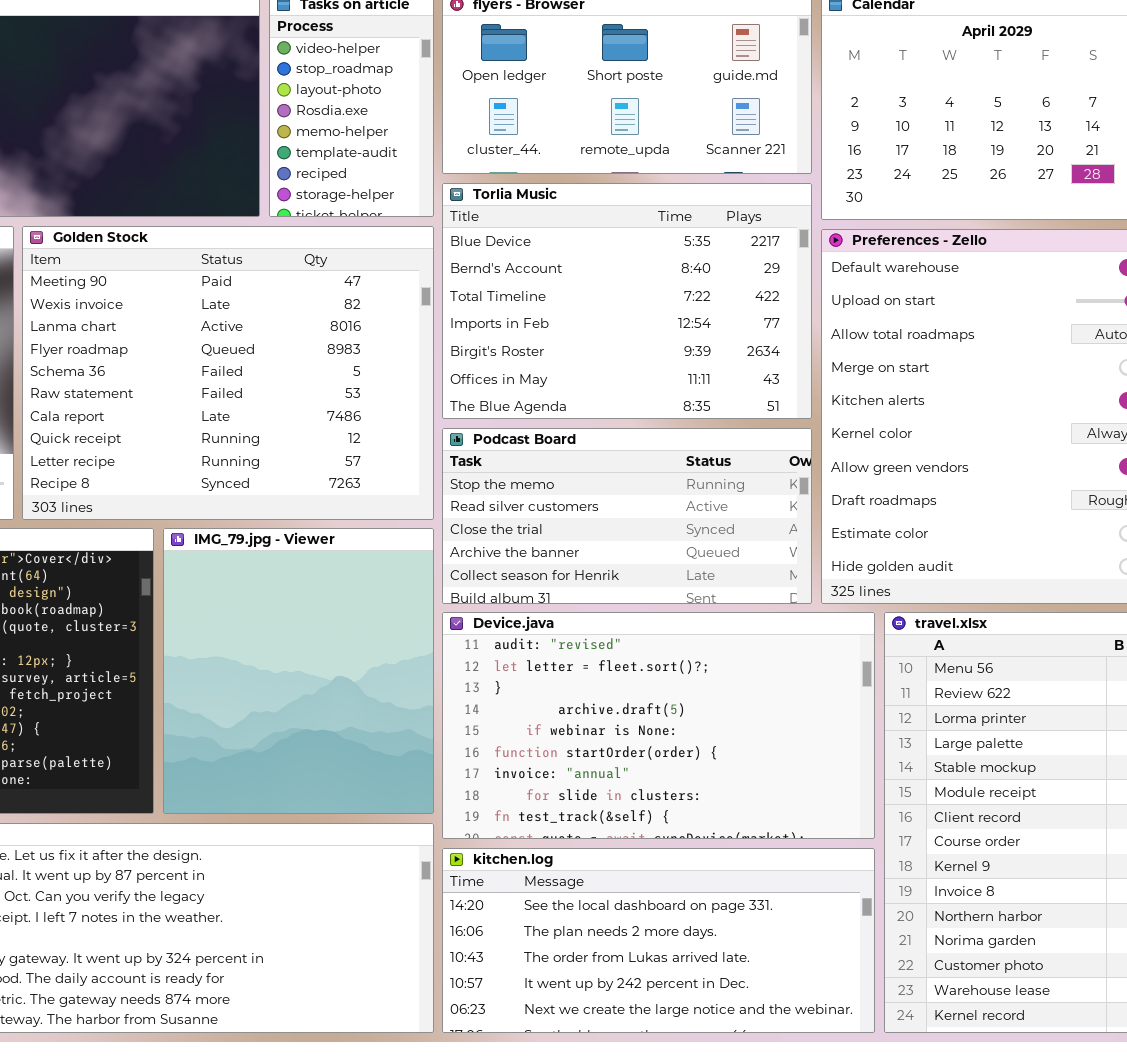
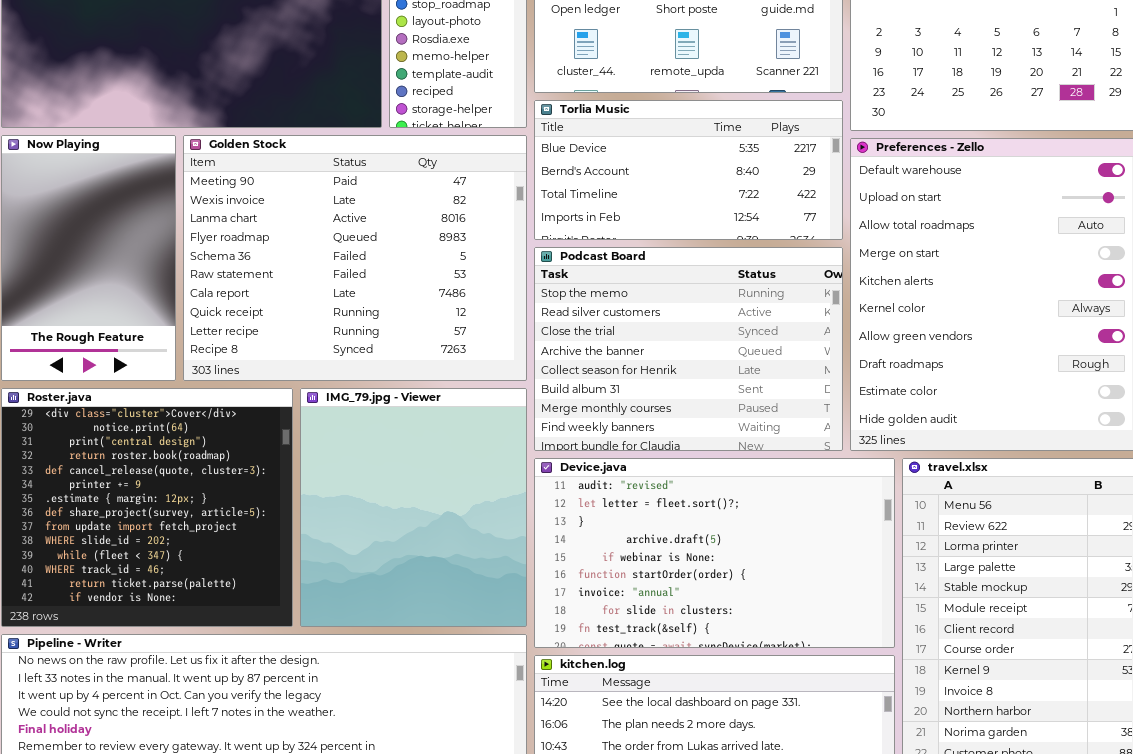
Torlia Music: [442,183,812,419] -> [534,100,843,240], resized
Podcast Board: [442,428,812,604] -> [534,247,843,451], resized

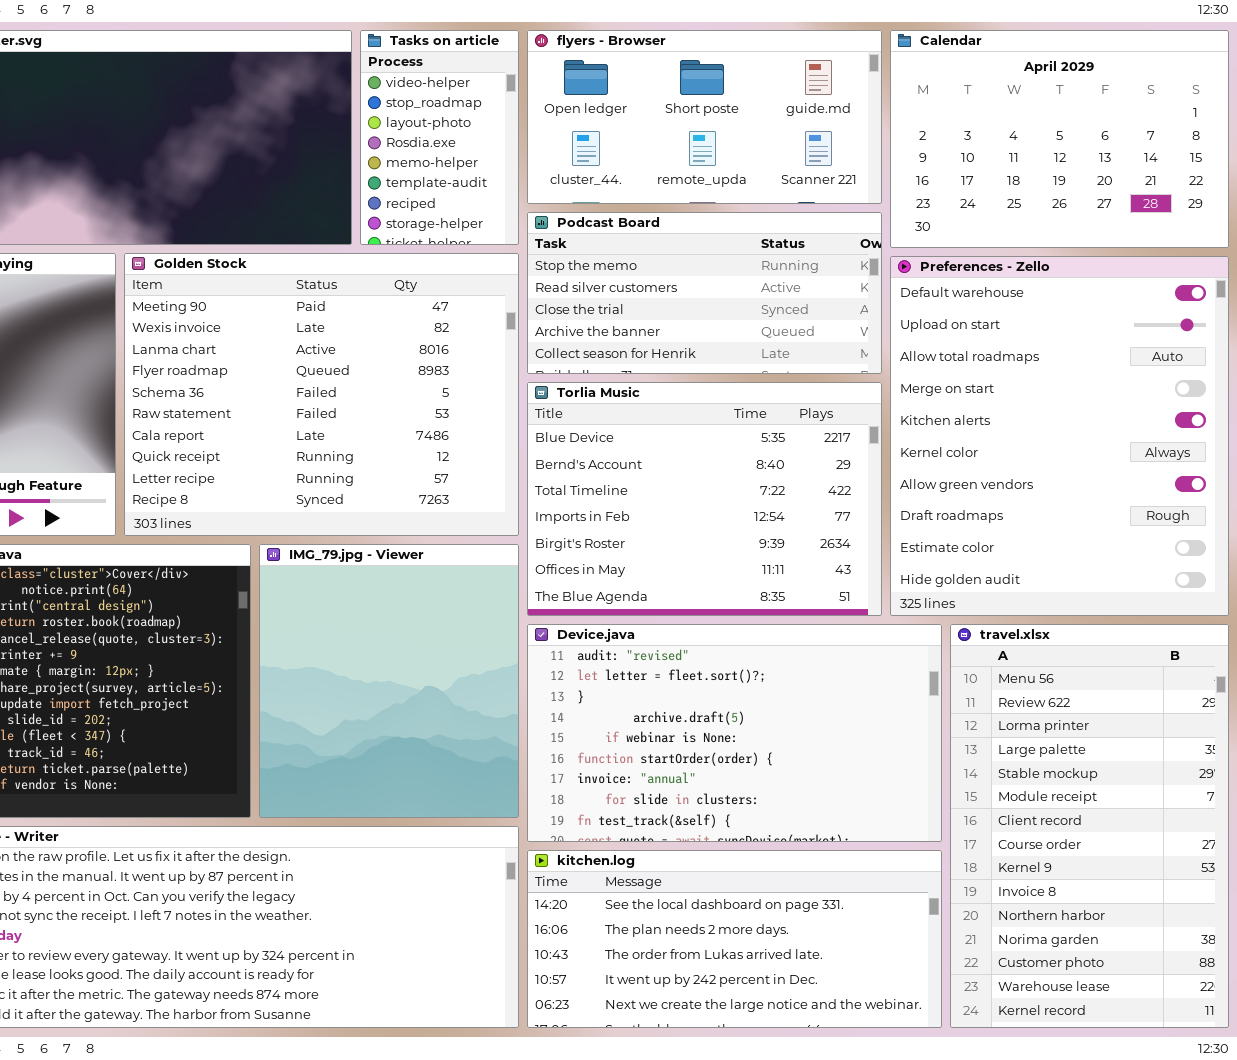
Torlia Music: [534,100,843,240] -> [527,382,882,616], moved, resized
Podcast Board: [534,247,843,451] -> [527,212,882,374], moved, resized

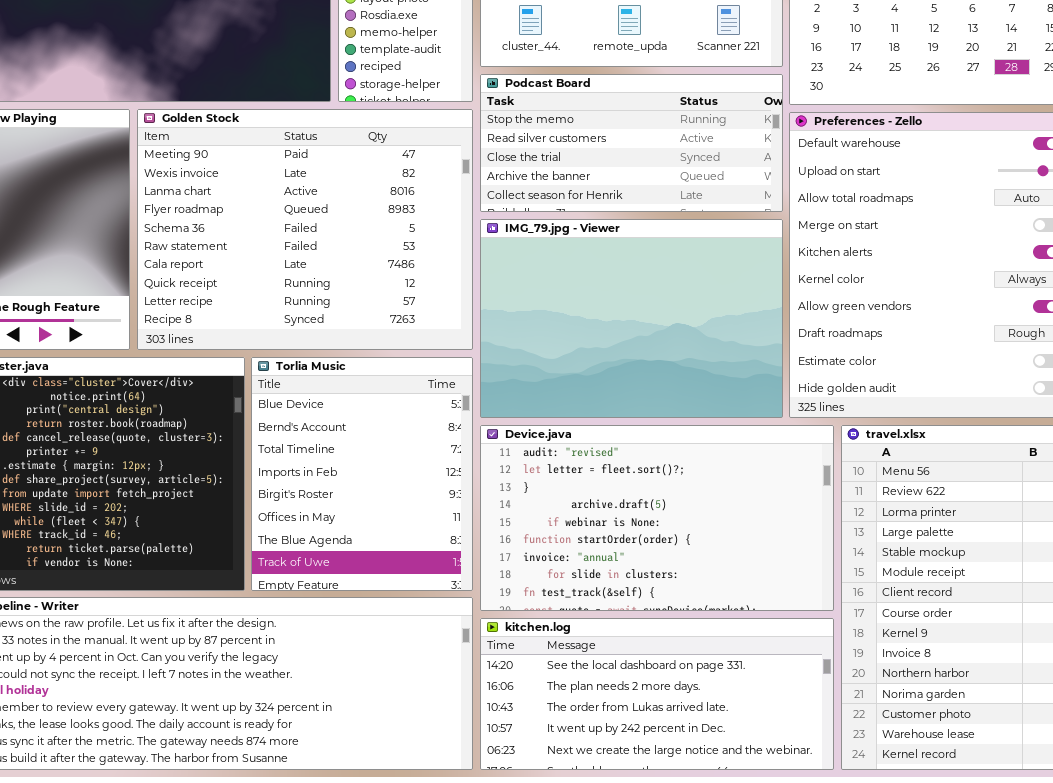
Torlia Music: [527,382,882,616] -> [251,357,473,591], moved, resized
IMG_79.jpg - Viewer: [259,544,519,818] -> [480,219,783,418], moved, resized

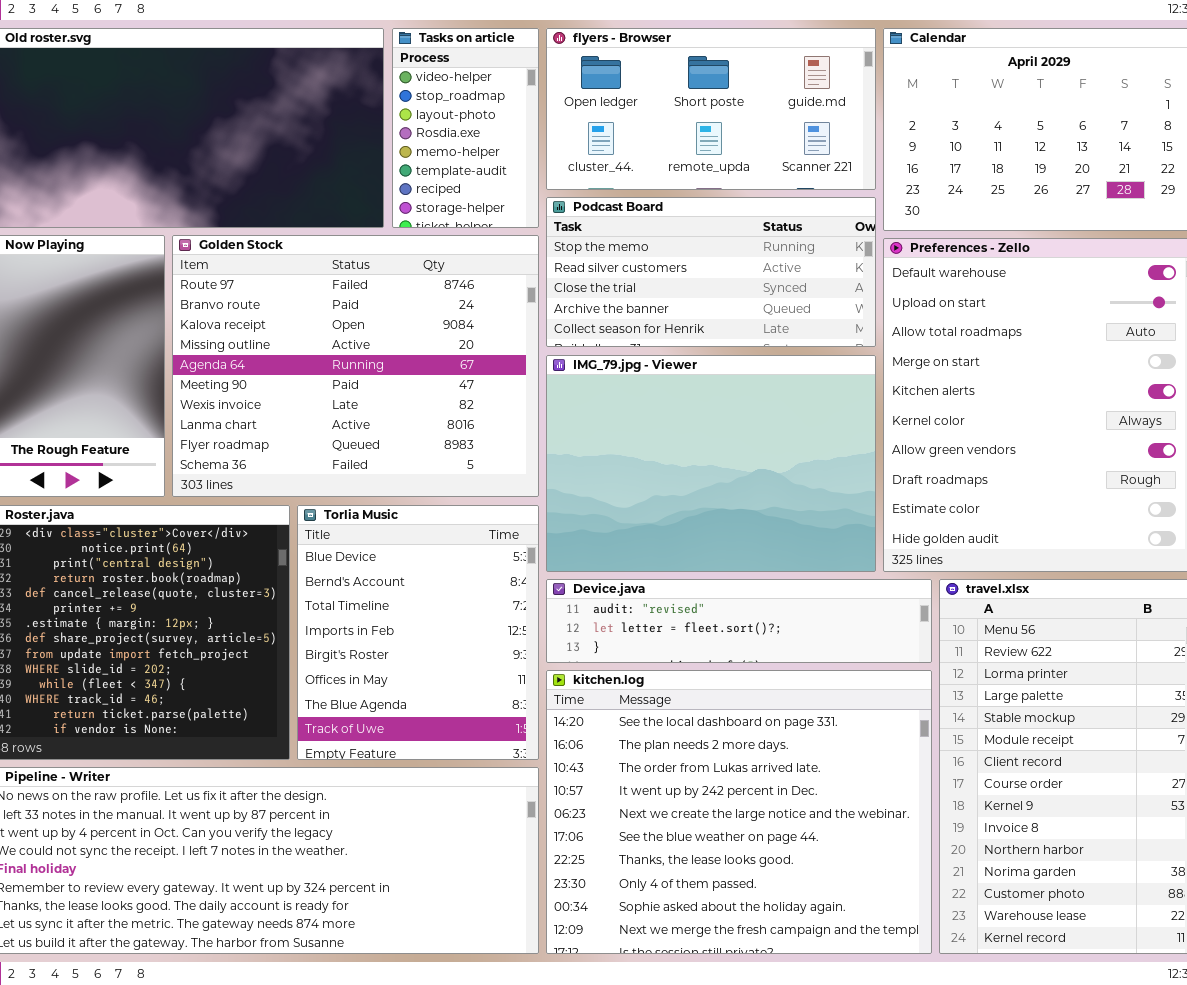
Golden Stock: [137,109,473,350] -> [172,235,539,497], scrolled up 5 rows
Device.java: [480,425,834,611] -> [546,579,932,663], resized
kitchen.log: [480,618,834,770] -> [546,670,932,954], resized

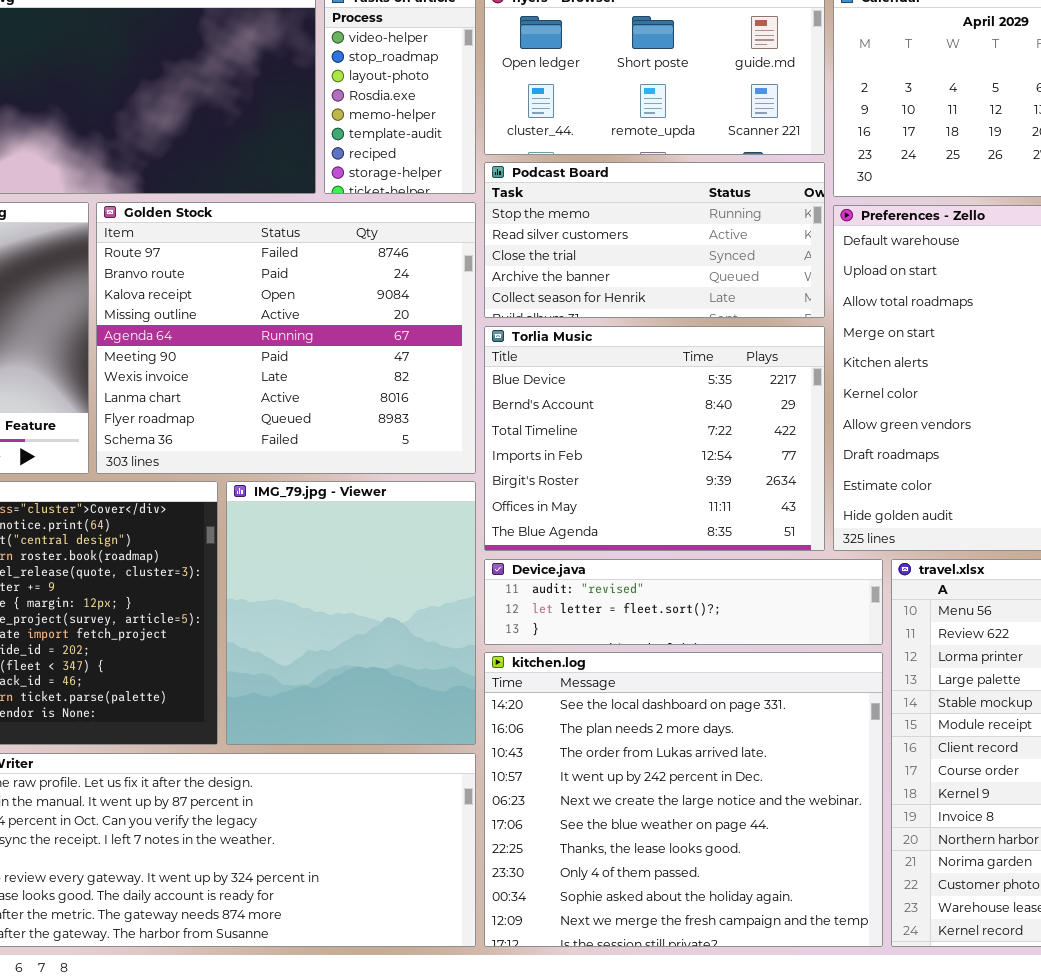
IMG_79.jpg - Viewer: [546,355,876,572] -> [226,481,476,745], moved, resized
Torlia Music: [297,505,539,760] -> [484,326,825,551], moved, resized

